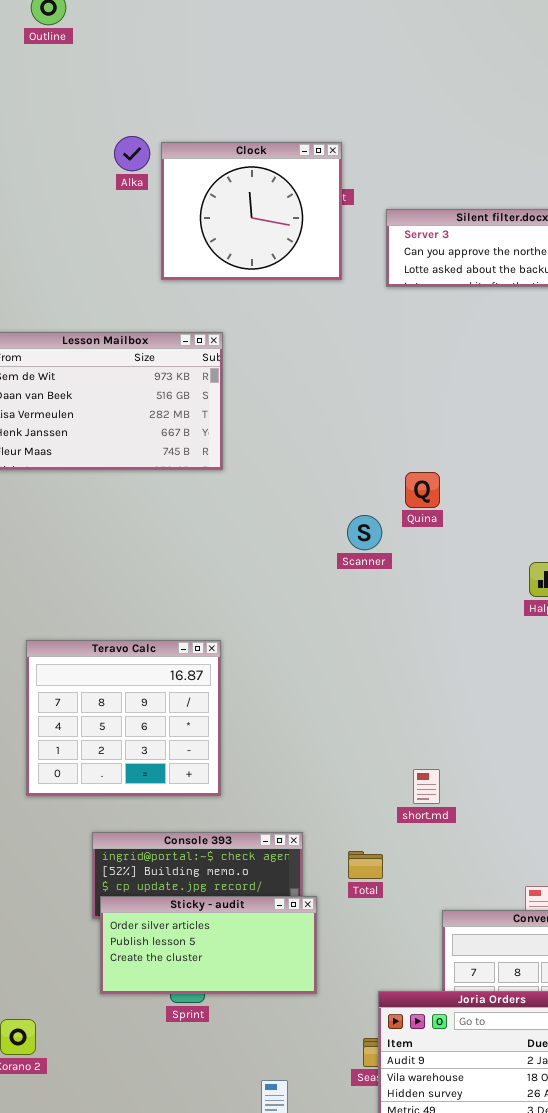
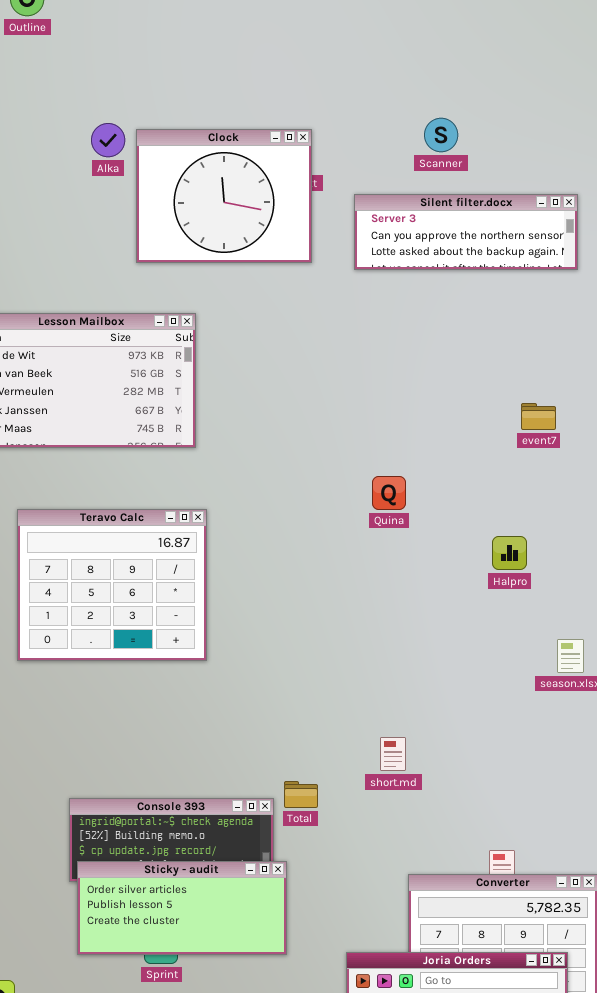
Quina: [405,472,440,508] -> [372,476,406,510], moved
Scanner: [347,515,382,550] -> [424,118,458,152], moved
Teravo Calc: [26,640,221,796] -> [17,509,207,661], moved
Total: [348,851,383,879] -> [284,781,318,808], moved

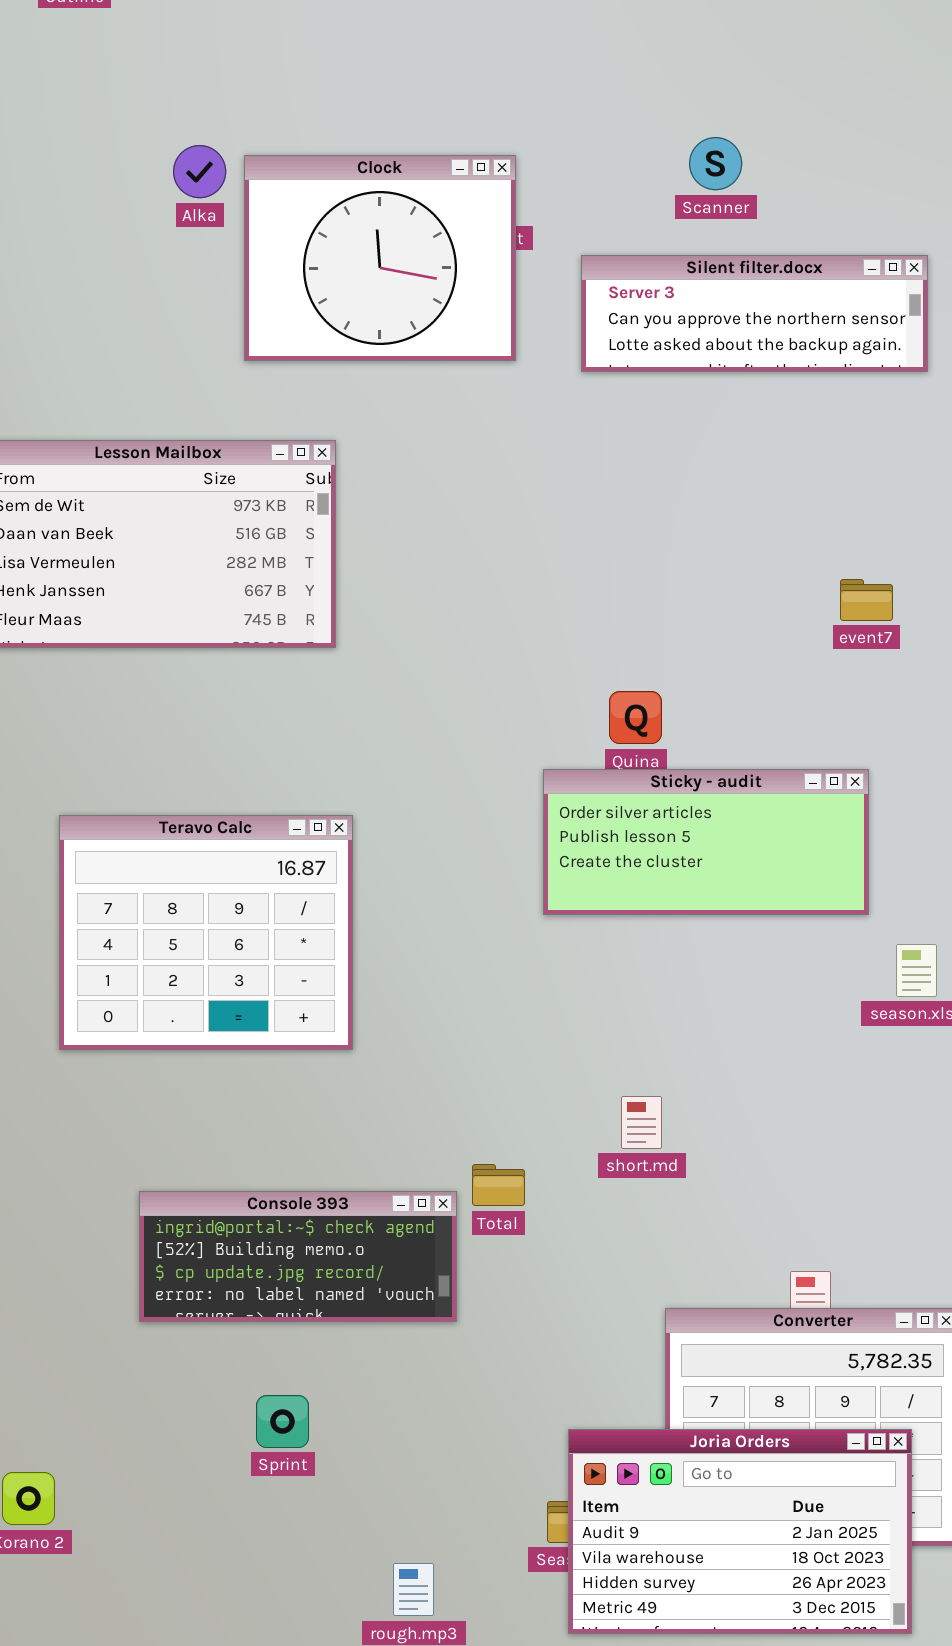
Teravo Calc: [17,509,207,661] -> [59,815,353,1050], moved
Sticky - audit: [77,861,287,955] -> [543,769,869,915], moved

